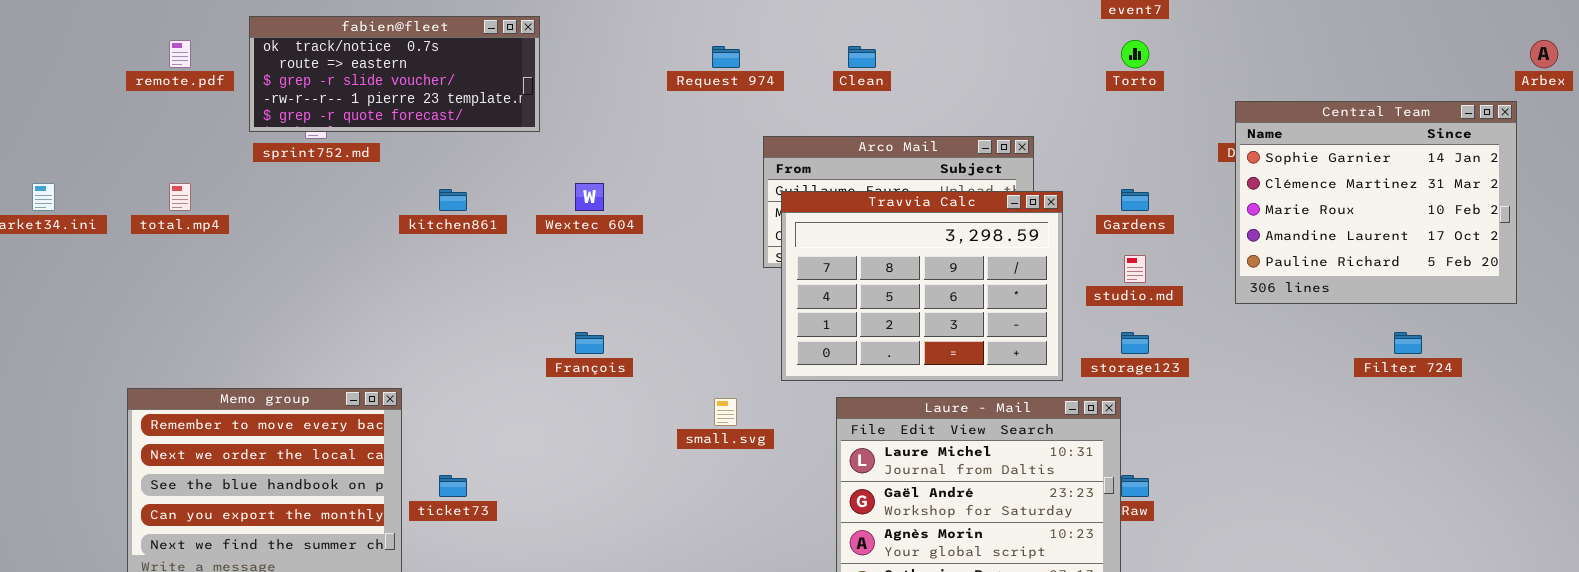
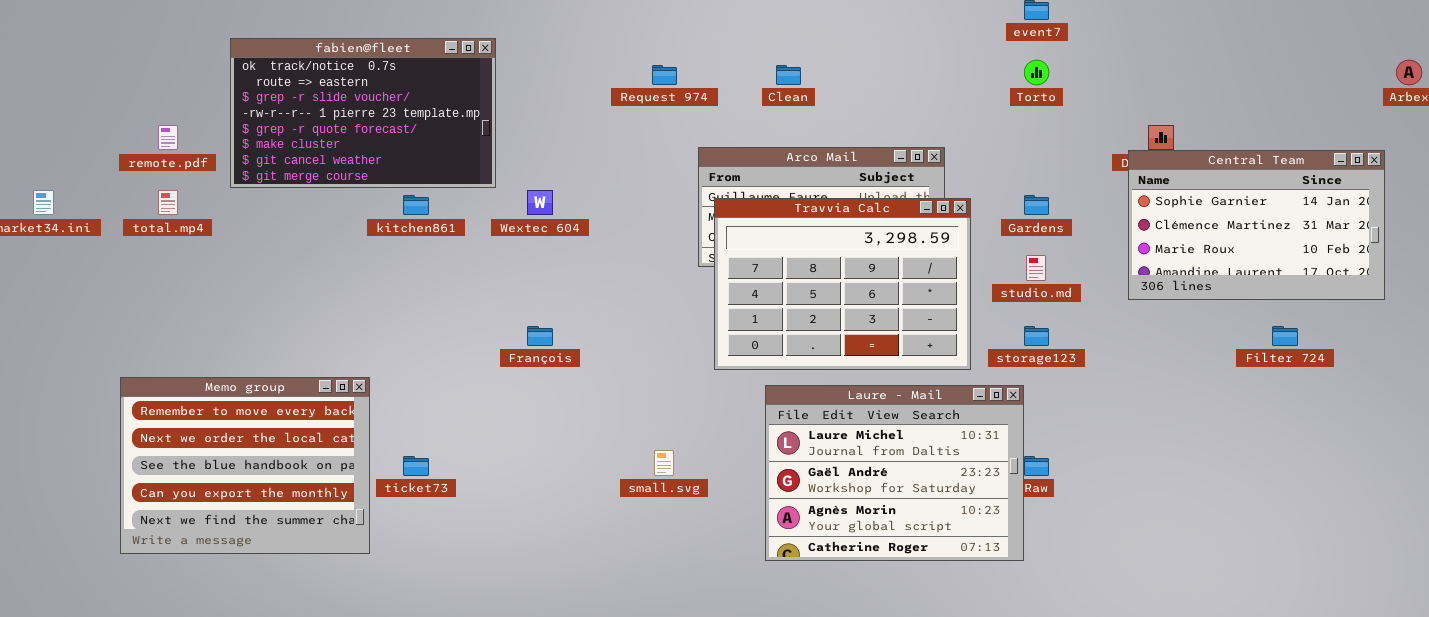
fabien@fleet: [249,16,540,132] -> [230,38,496,188], resized
remote.pdf: [169,40,191,68] -> [158,125,178,150], moved
Central Team: [1235,101,1517,304] -> [1128,150,1385,300], resized
small.svg: [714,398,737,426] -> [654,450,674,476], moved

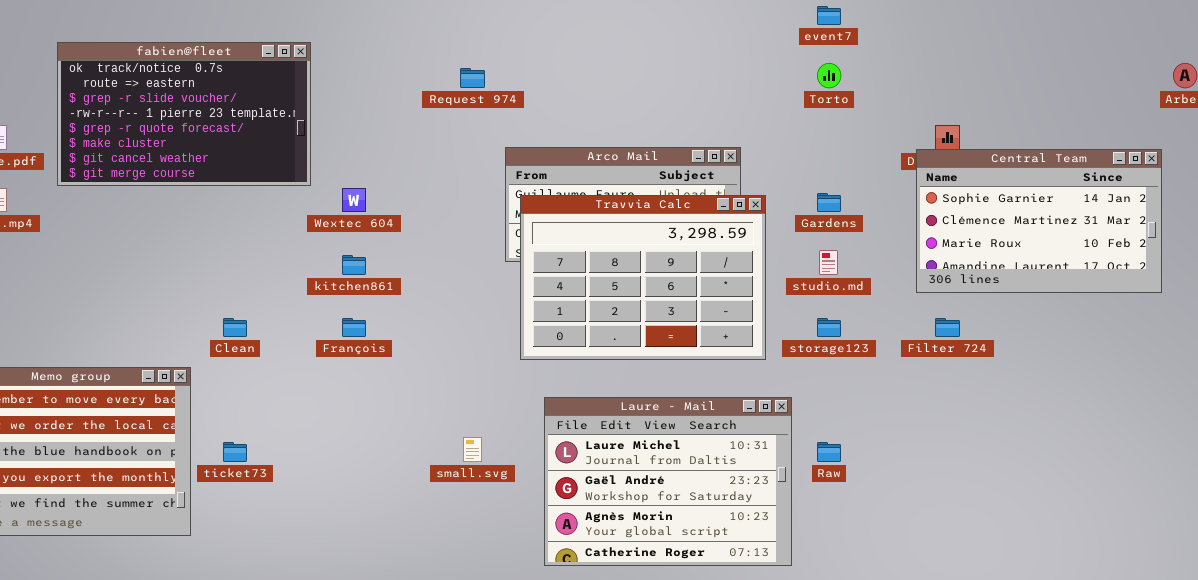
Clean: [776,65,801,85] -> [223,318,247,337], moved
kitchen861: [403,195,429,215] -> [342,255,366,275], moved
Filter 724: [1272,326,1298,346] -> [935,318,960,337], moved
Laure - Mail: [765,385,1024,561] -> [544,397,792,566], moved

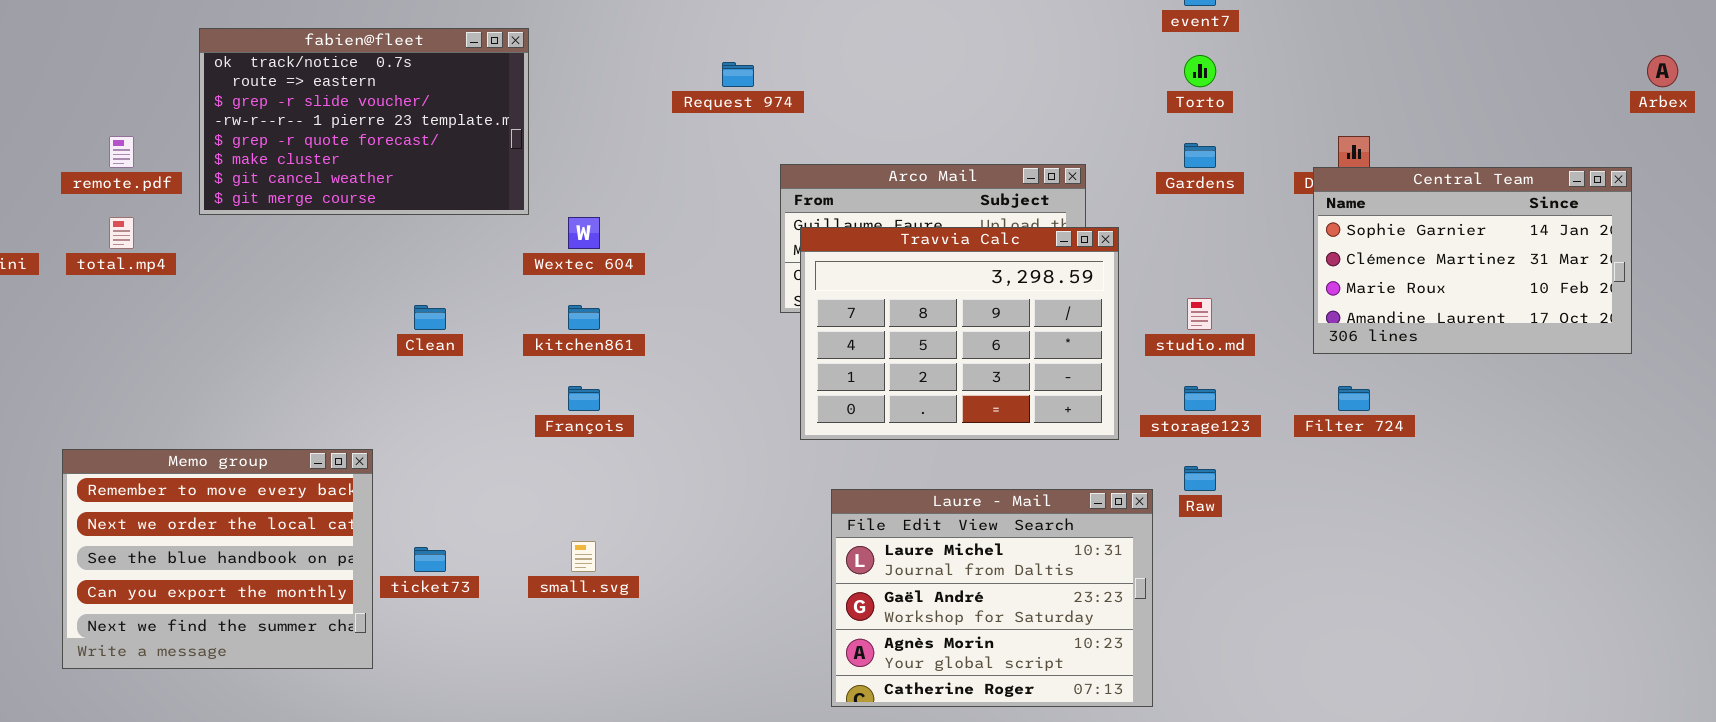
Gardens: [817,193,841,212] -> [1184,143,1216,168], moved
Clean: [223,318,247,337] -> [414,305,446,330], moved
small.svg: [463,437,482,462] -> [571,541,596,572], moved
Raw: [817,442,841,462] -> [1184,466,1216,491], moved

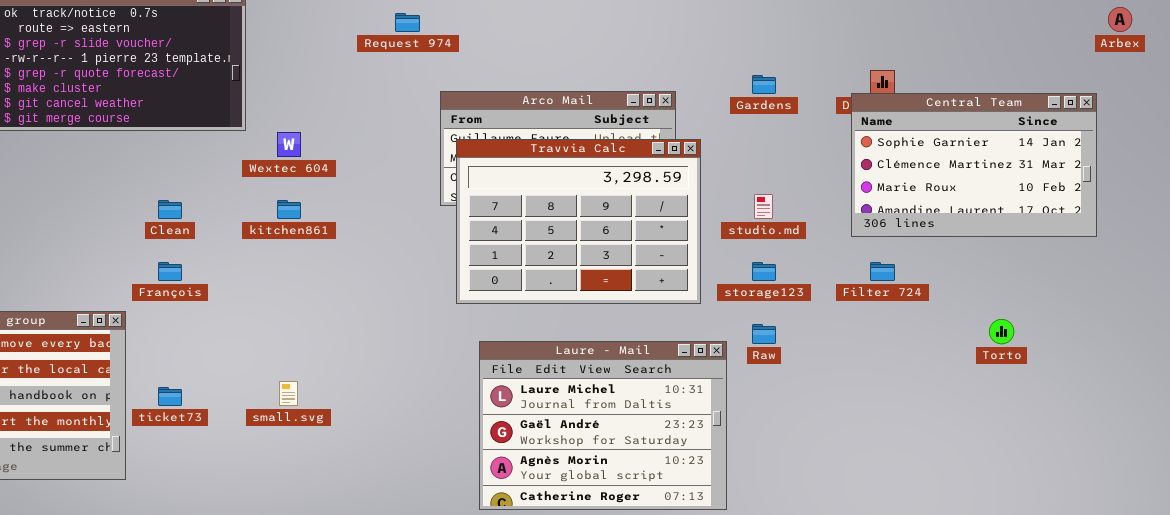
Torto: [1184,55,1216,87] -> [989,319,1014,344], moved
François: [568,386,600,411] -> [158,262,182,281], moved

